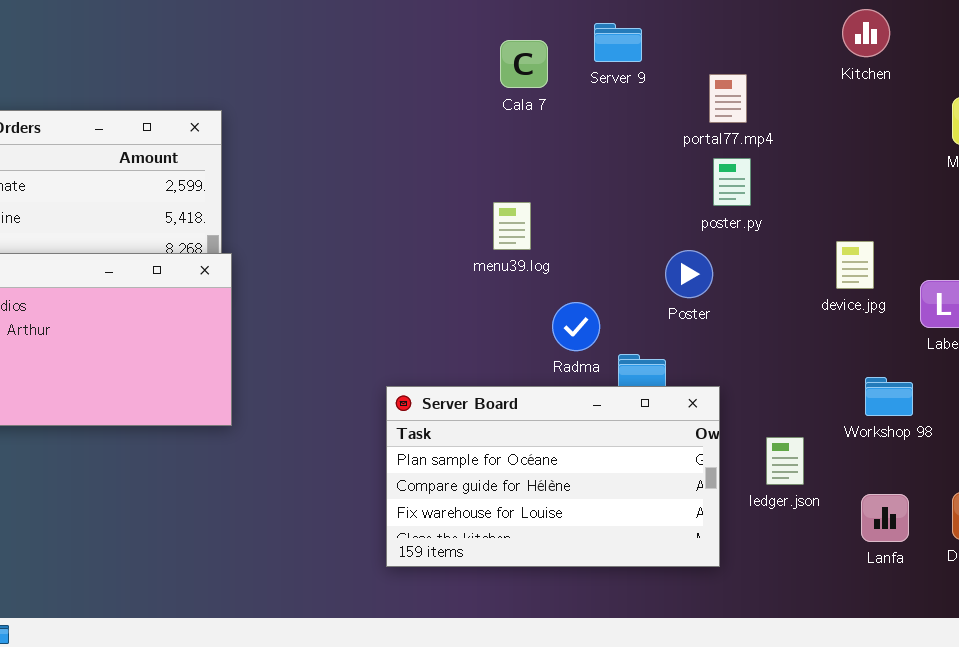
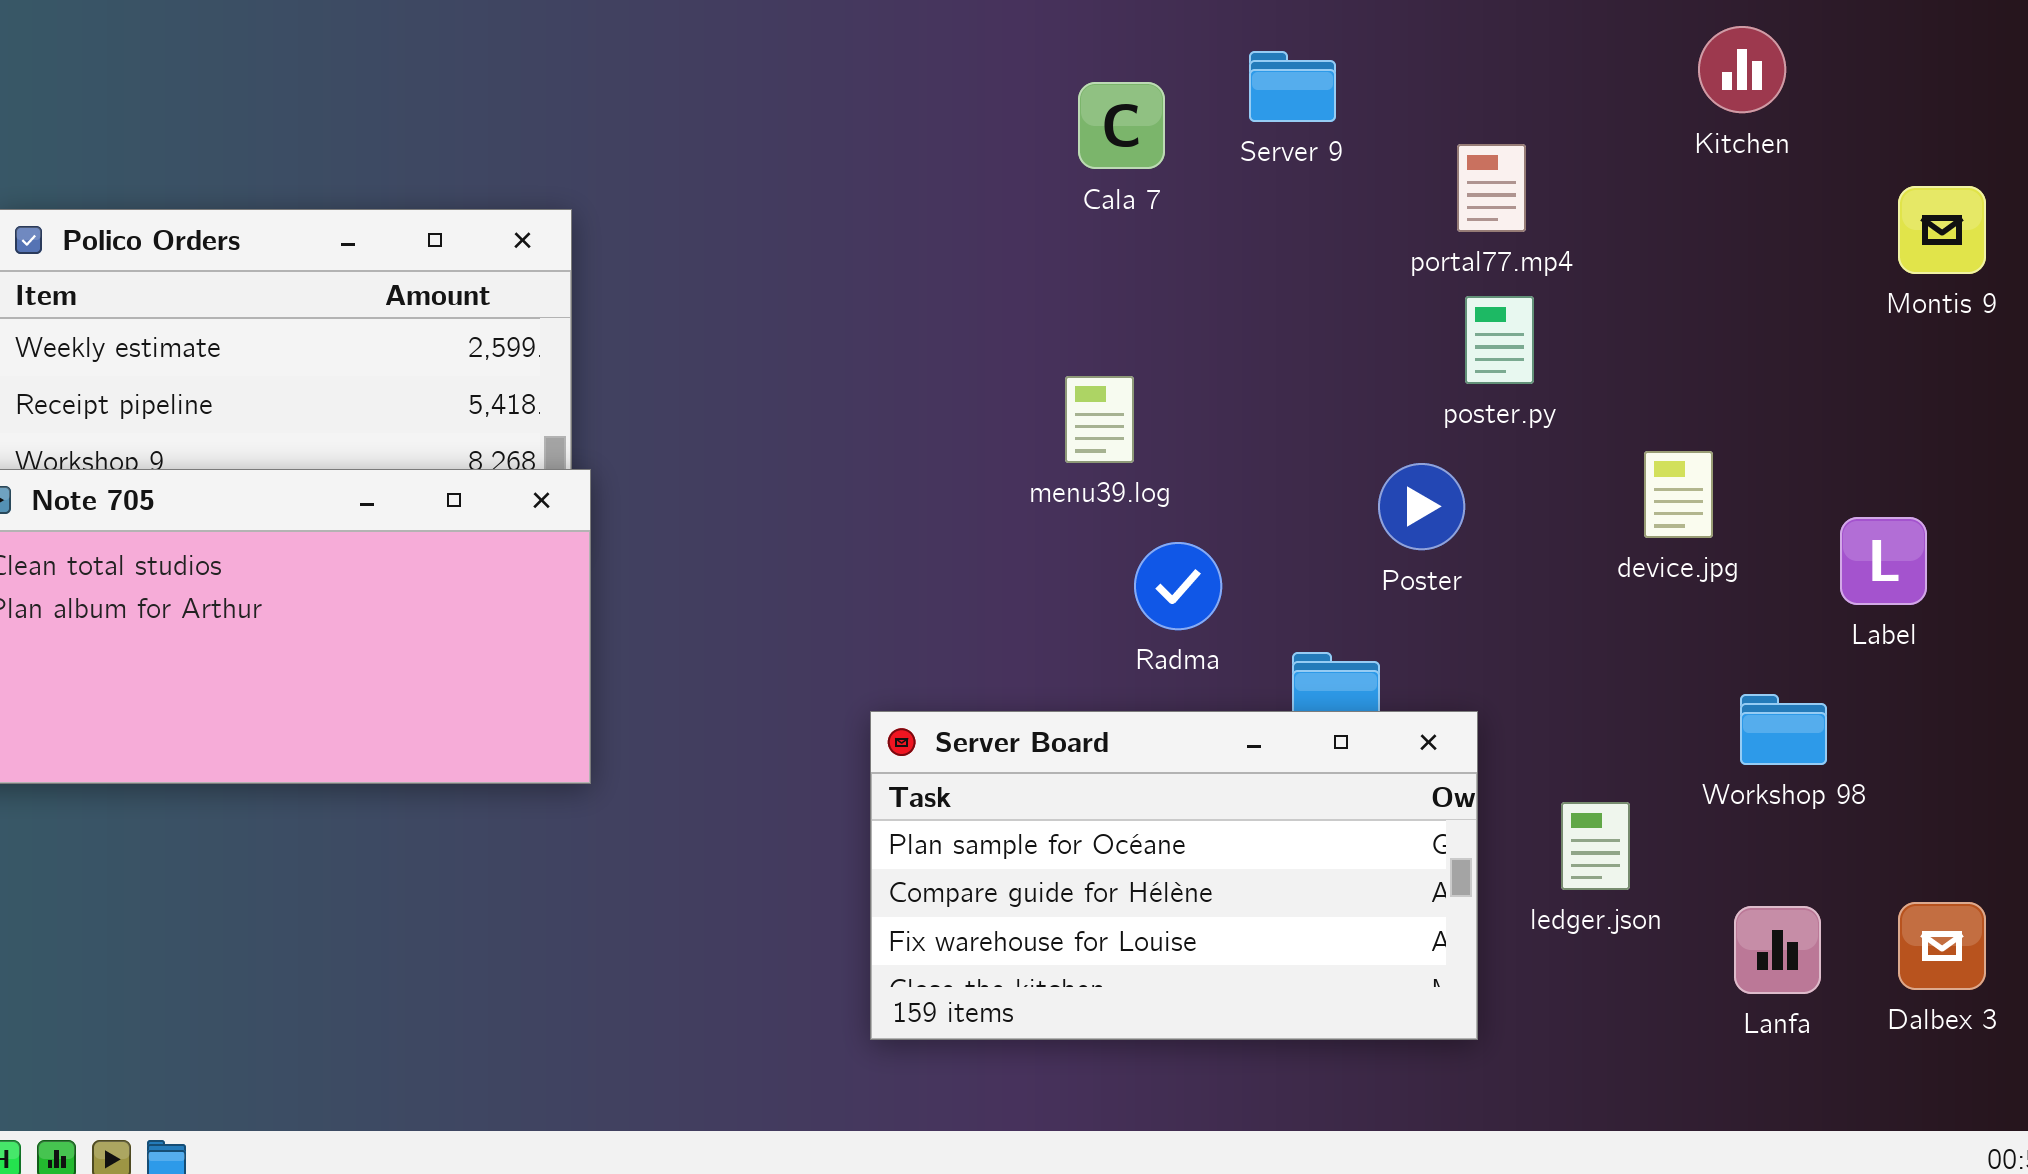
device.jpg: [836,241,874,289] -> [1644,451,1713,538], moved
Radma: [552,302,600,351] -> [1134,542,1222,630], moved

